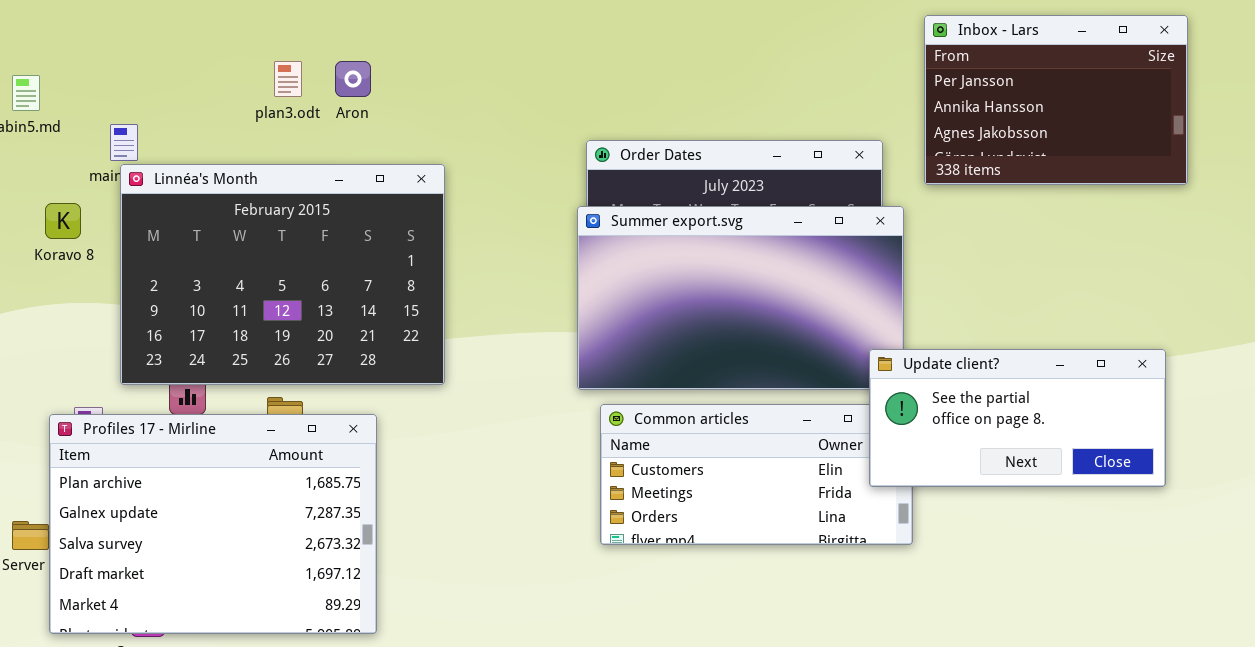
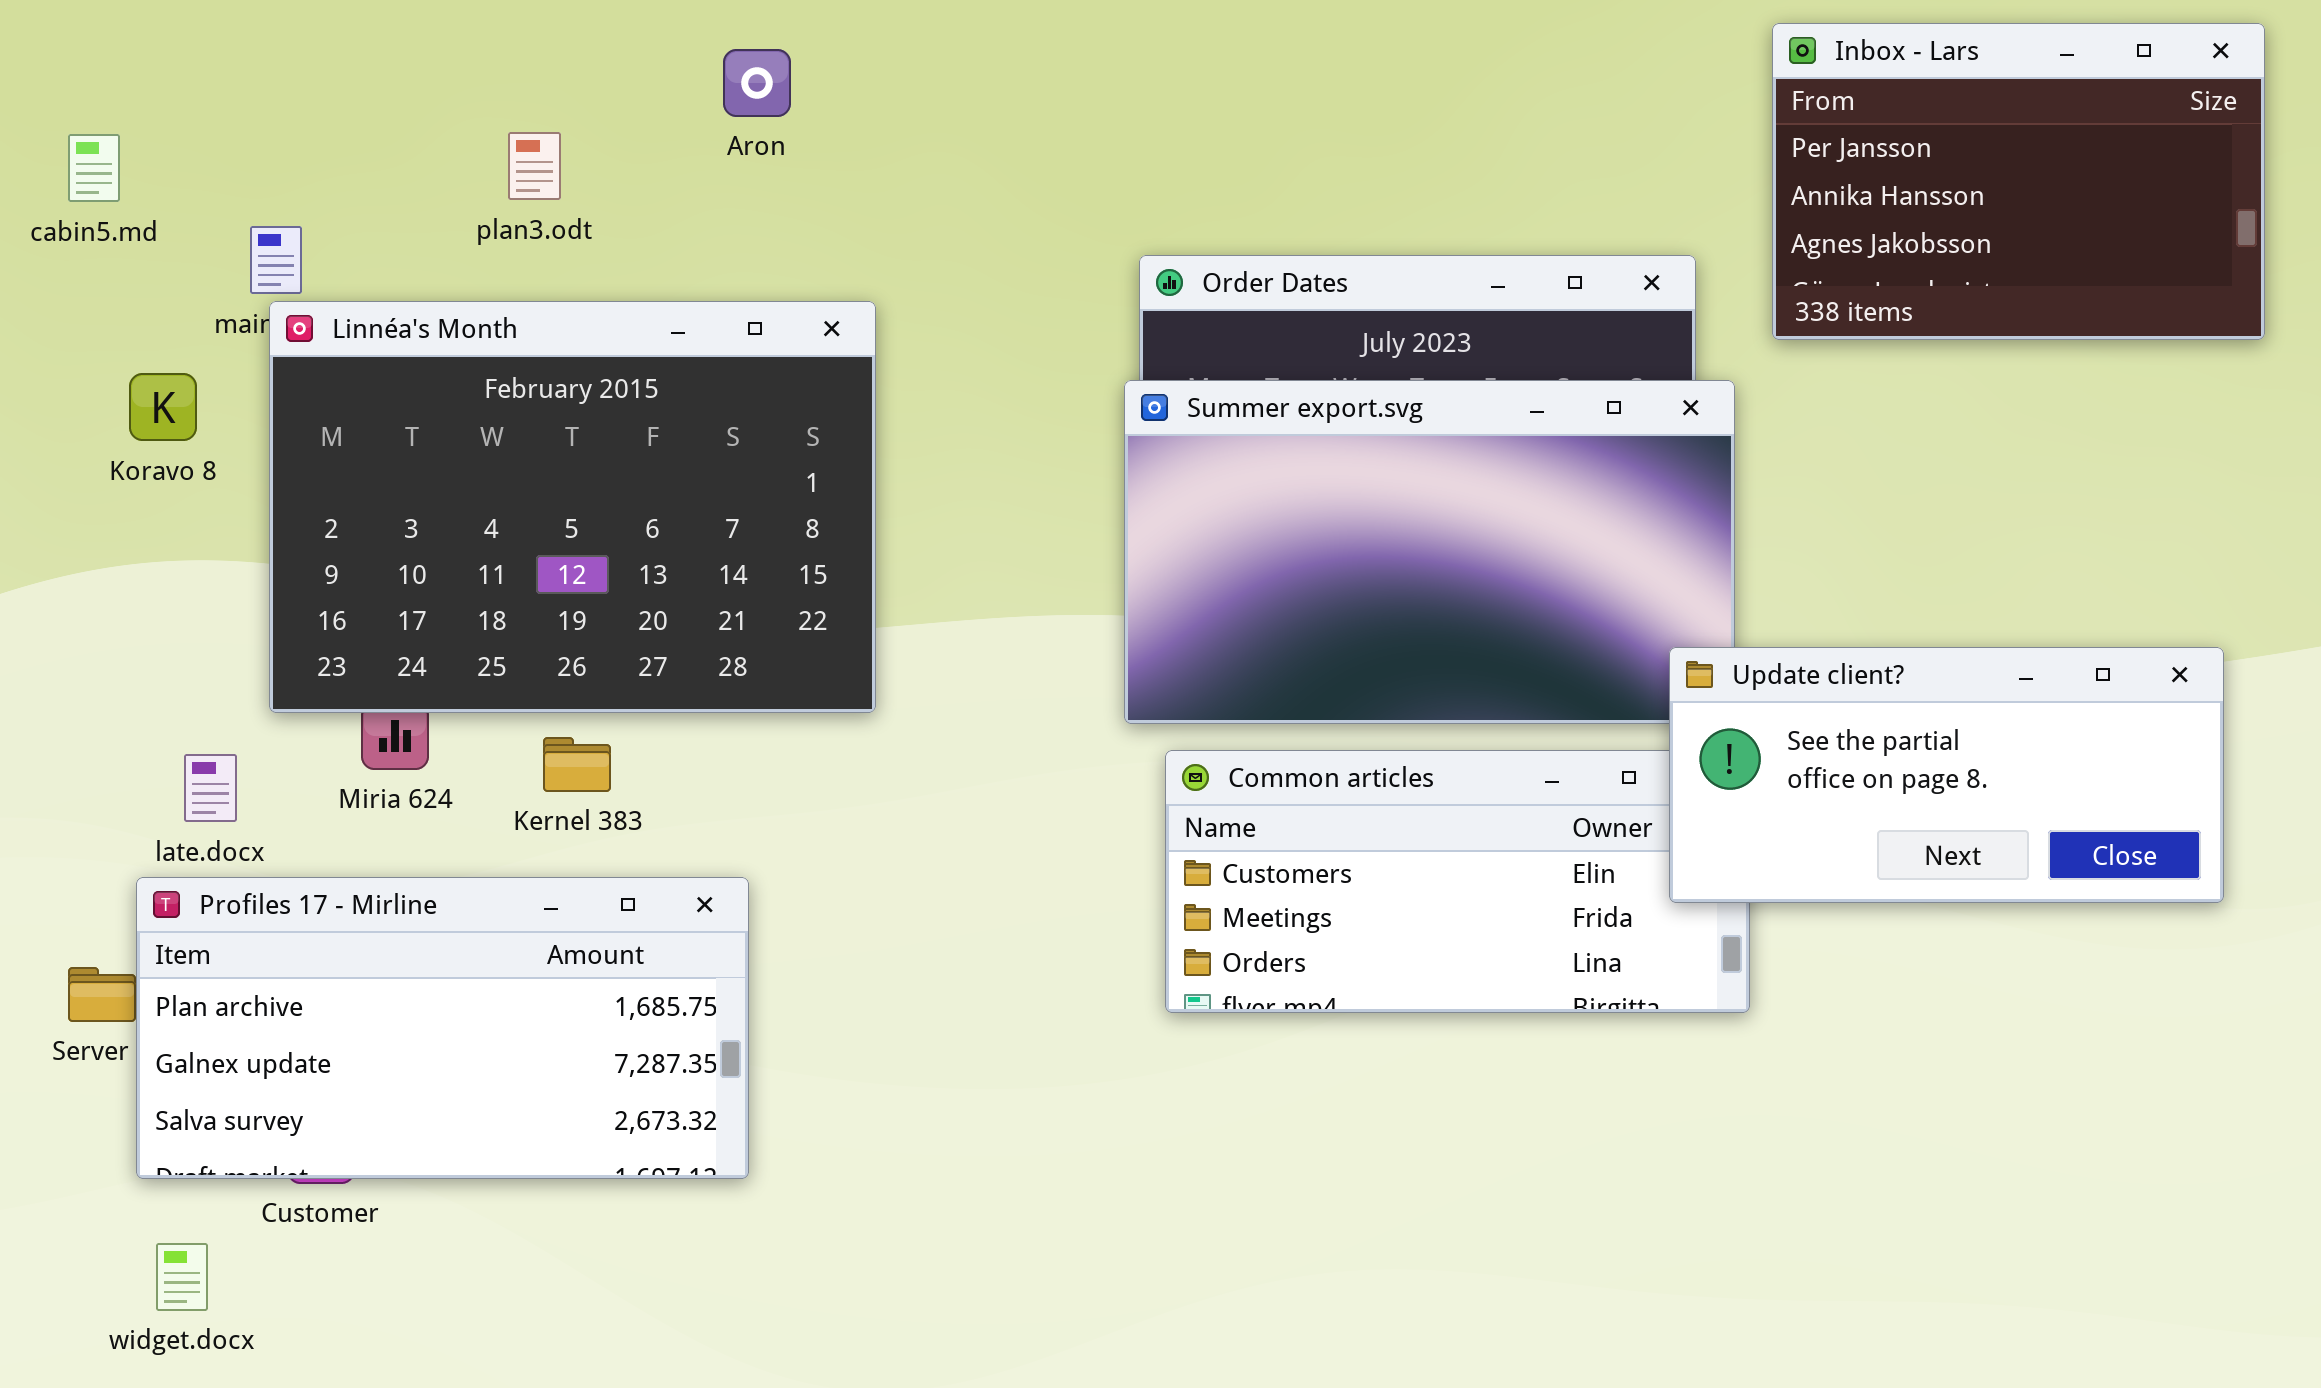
plan3.odt: [274,61,302,97] -> [508,132,561,200], moved
Aron: [335,61,371,97] -> [723,49,791,117], moved
Profiles 17 - Mirline: [49,414,377,634] -> [136,877,749,1179], resized

